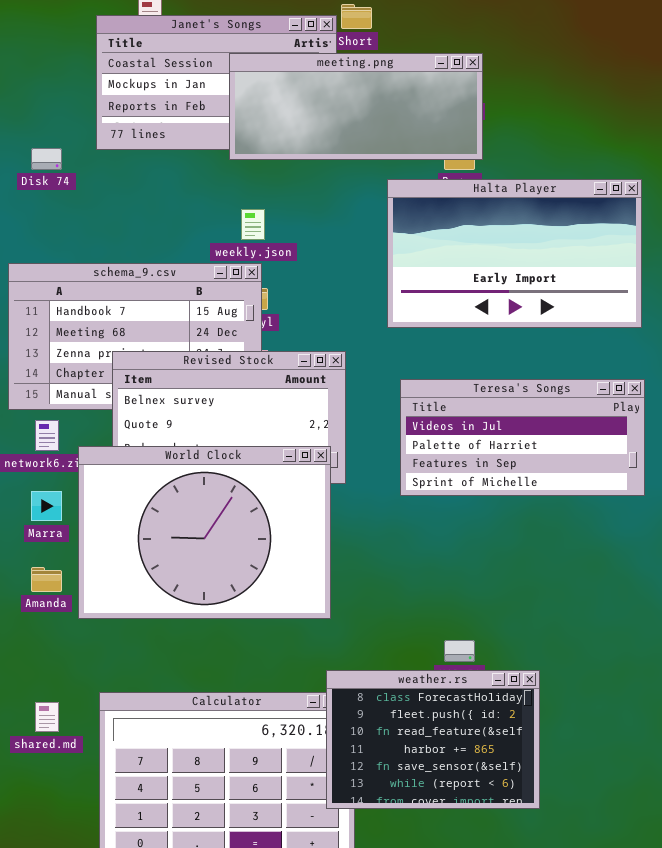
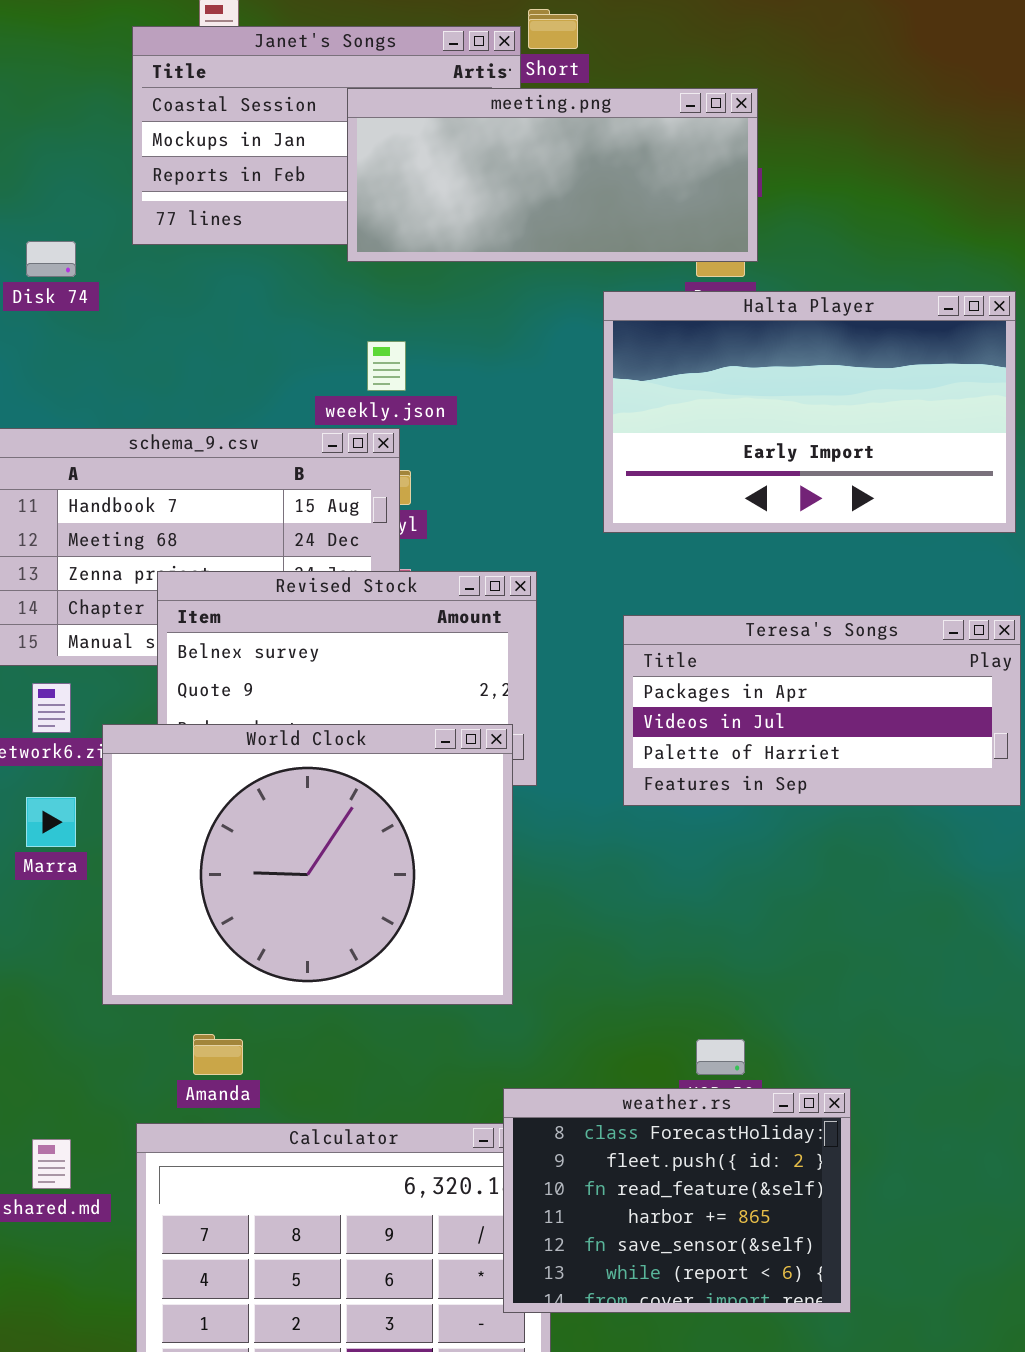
Teresa's Songs: [400,379,645,496] -> [623,615,1021,806], scrolled up 1 row
Amanda: [31,567,62,592] -> [193,1034,243,1075], moved

